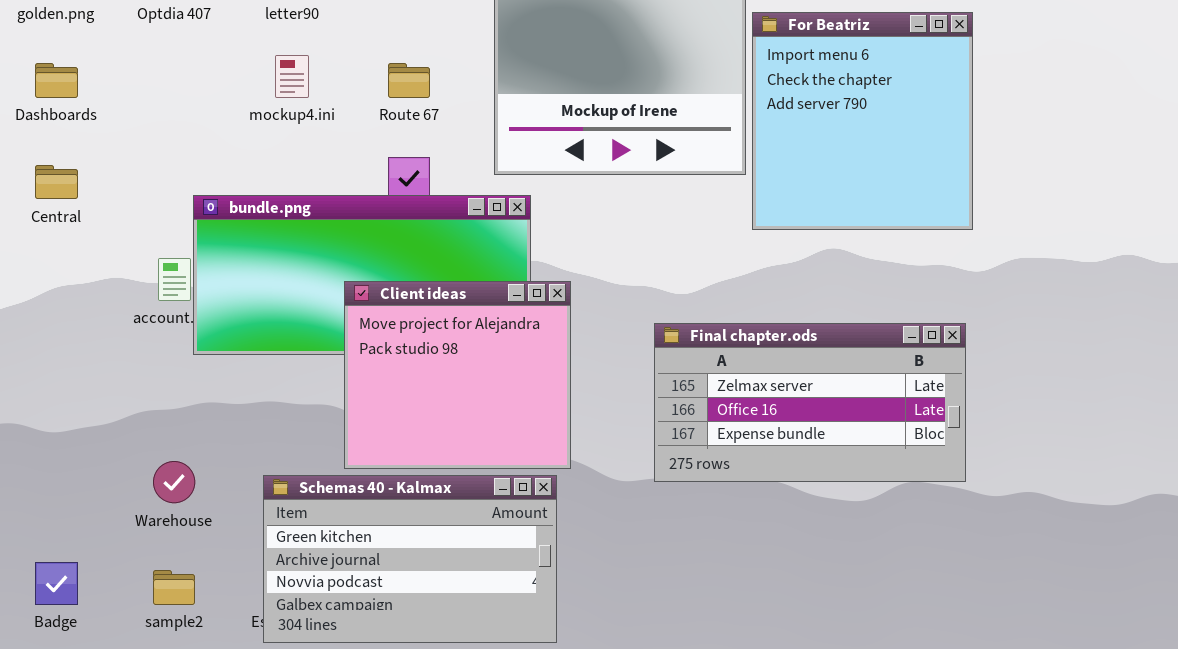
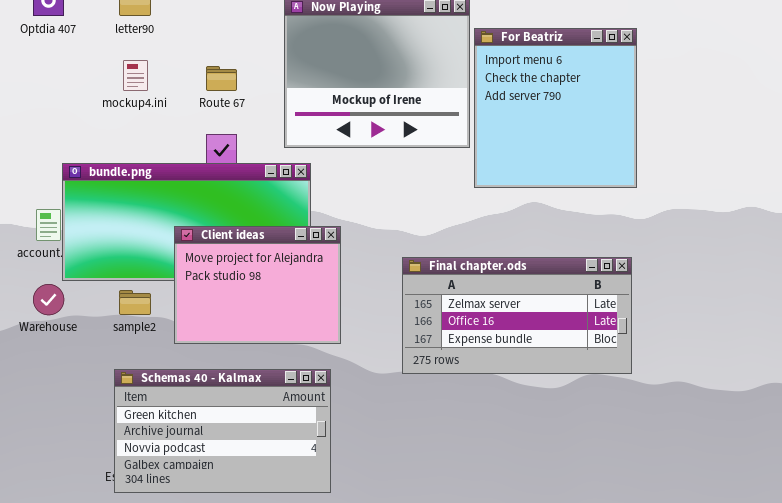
Client ideas: [344,281,571,469] -> [174,226,341,344], resized
Warehouse: [153,461,195,503] -> [33,284,64,315], moved
sample2: [153,570,195,605] -> [119,290,151,315], moved

